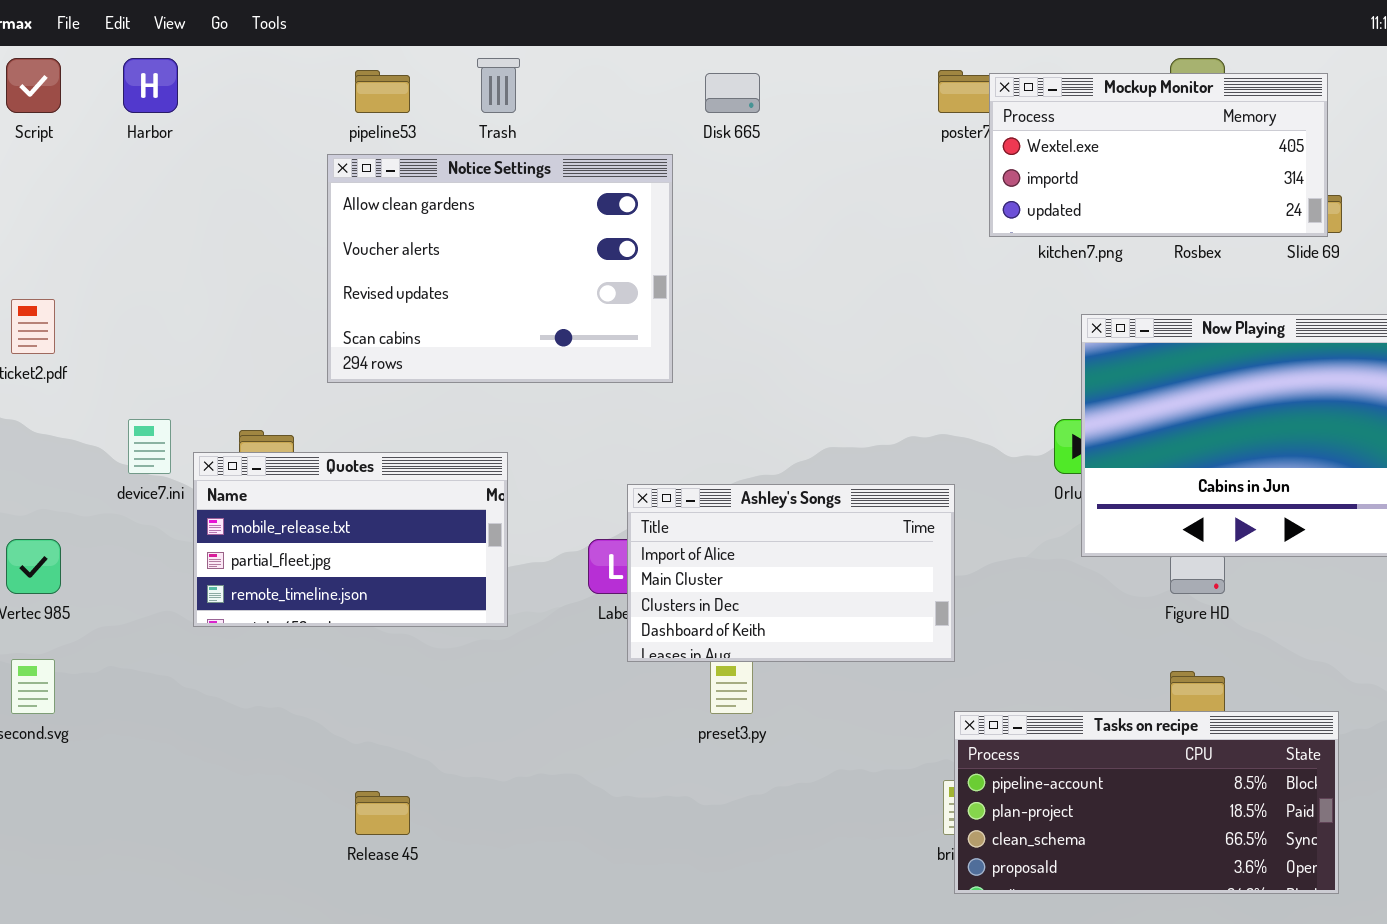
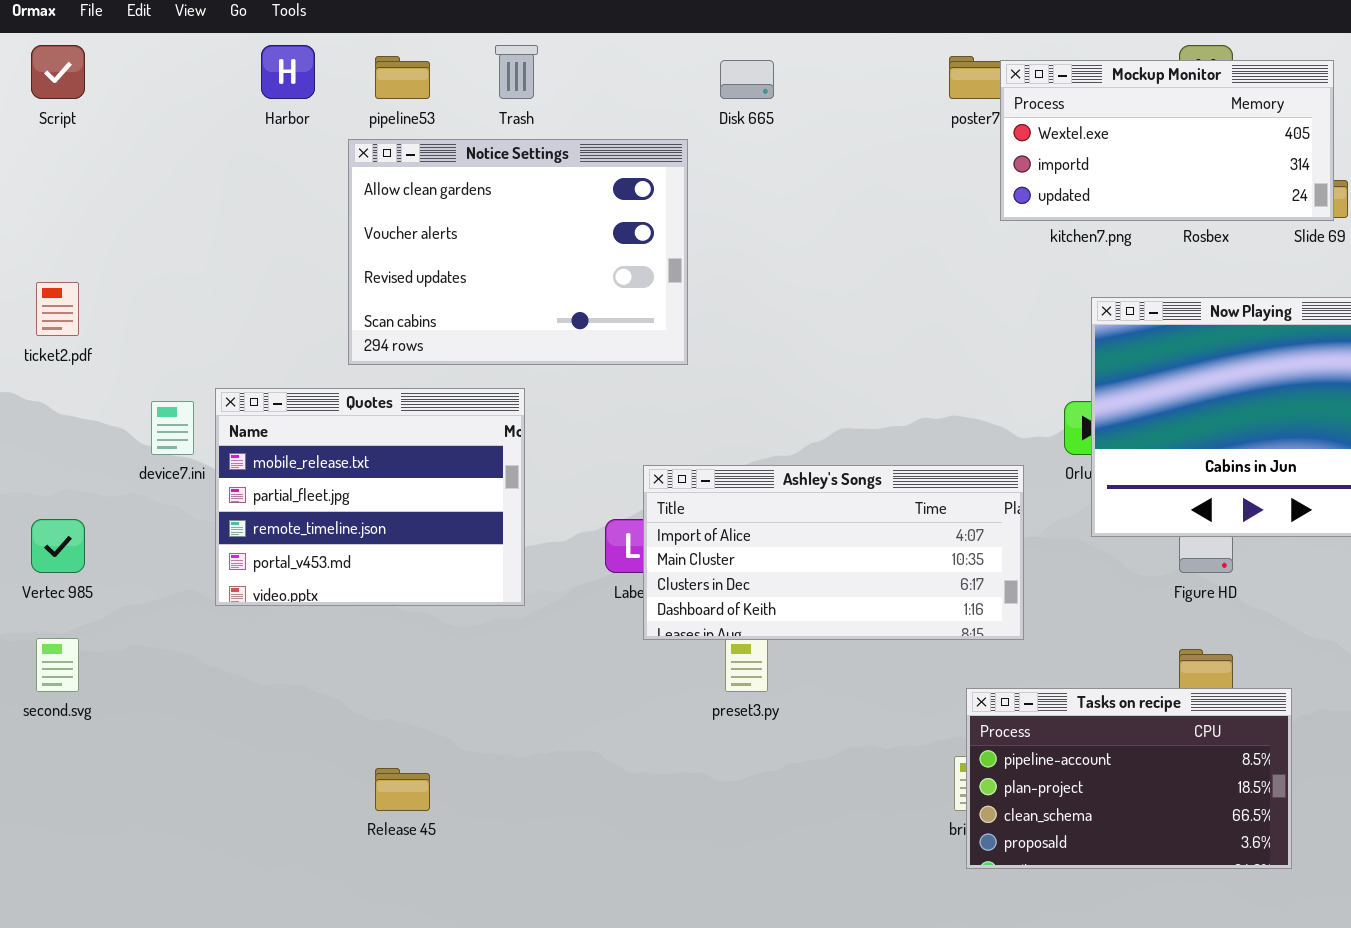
Harbor: [123,58,178,113] -> [261,45,315,99], moved
Quotes: [193,452,508,627] -> [215,388,525,606], resized
Ashley's Songs: [627,484,955,662] -> [643,465,1024,640], resized
Tasks on recipe: [954,711,1339,894] -> [966,688,1292,869], resized

